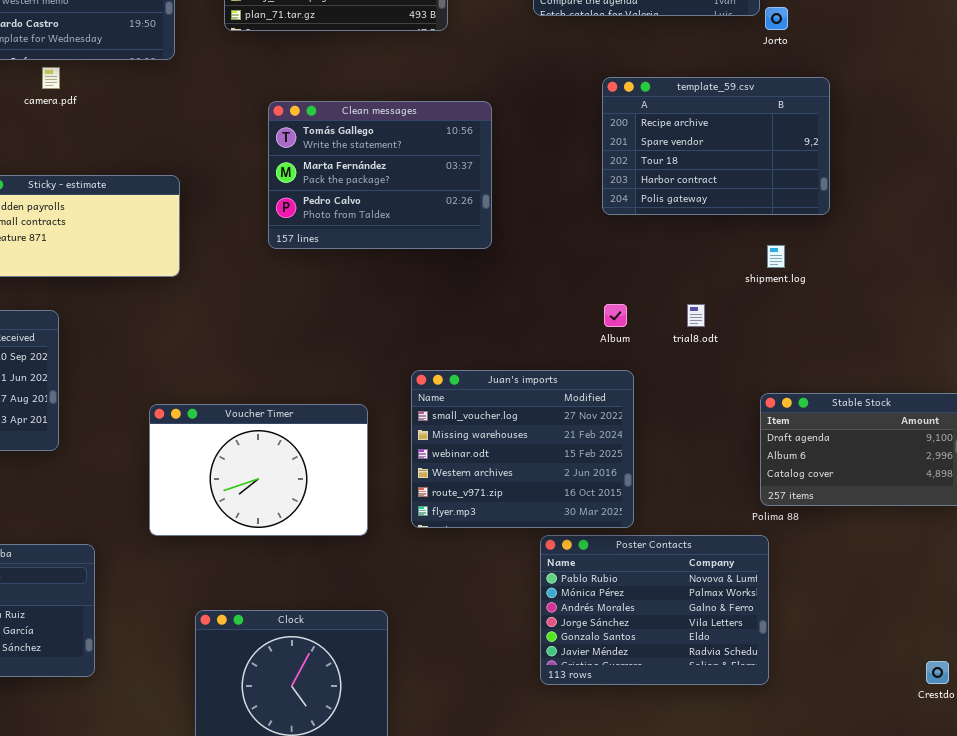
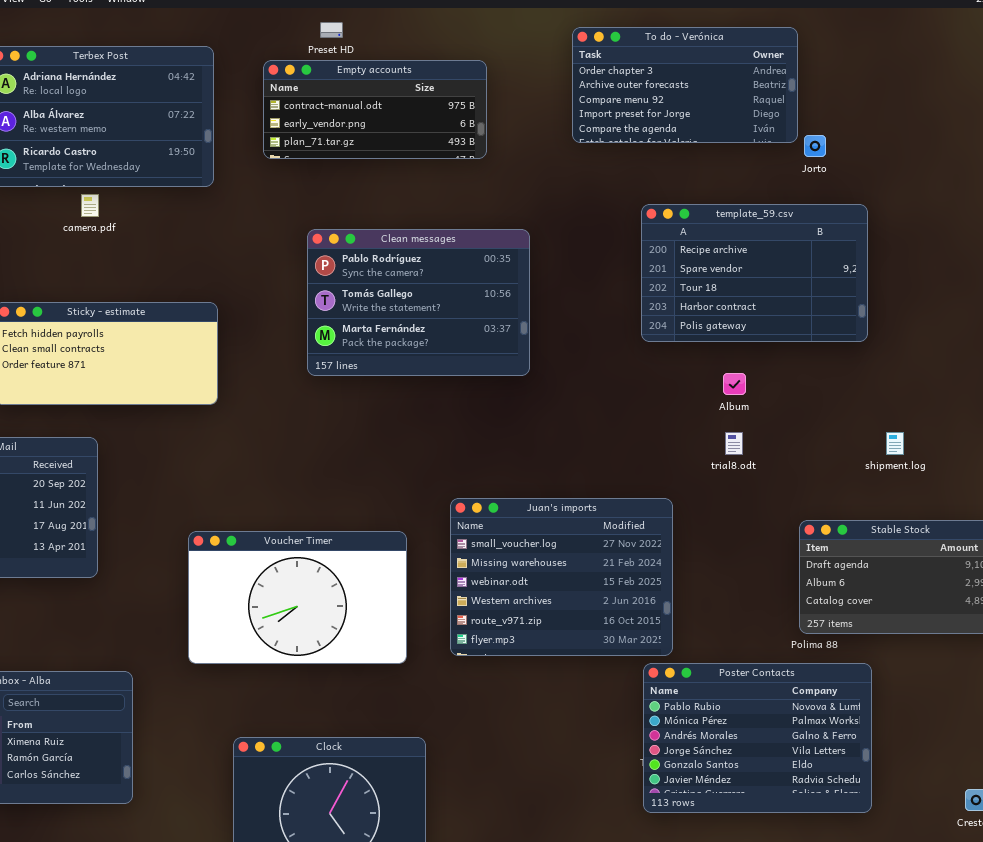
Clean messages: [268,101,492,249] -> [307,229,530,376], scrolled up 1 row
shipment.log: [767,245,785,268] -> [886,432,904,455], moved
Album: [604,304,627,327] -> [723,373,746,395], moved
Poster Contacts: [540,535,769,685] -> [643,663,872,813], moved

